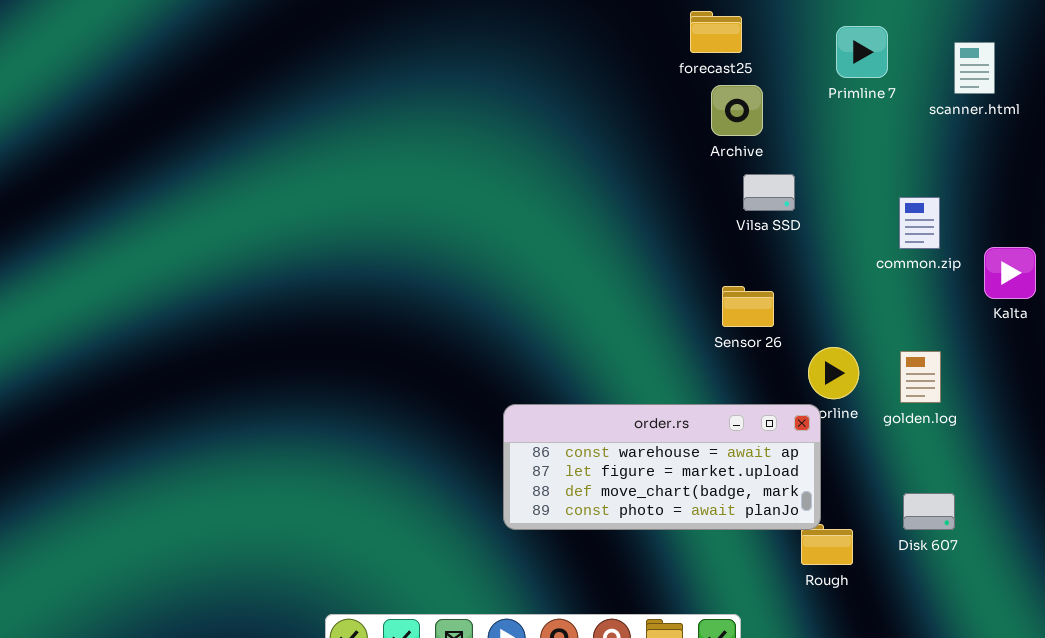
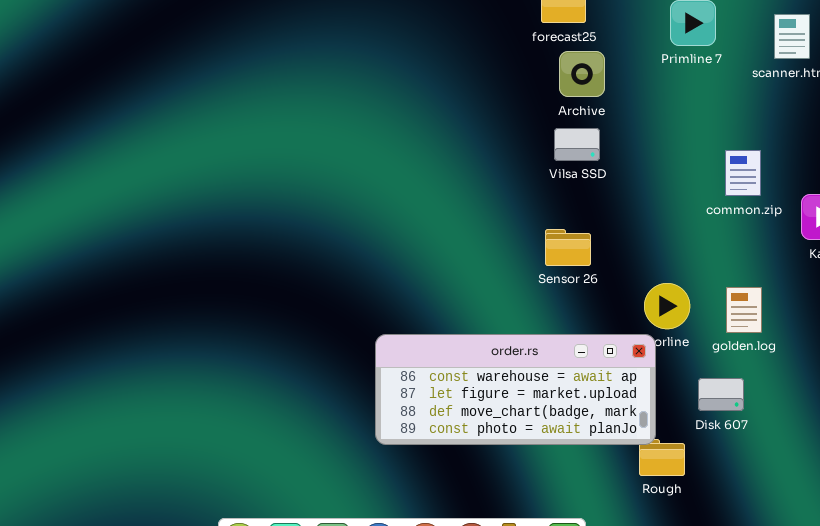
Vilsa SSD: [743,174,795,211] -> [554,128,600,161], moved
Sensor 26: [722,286,774,327] -> [545,229,591,266], moved
Disk 607: [903,493,955,530] -> [698,378,744,411], moved

